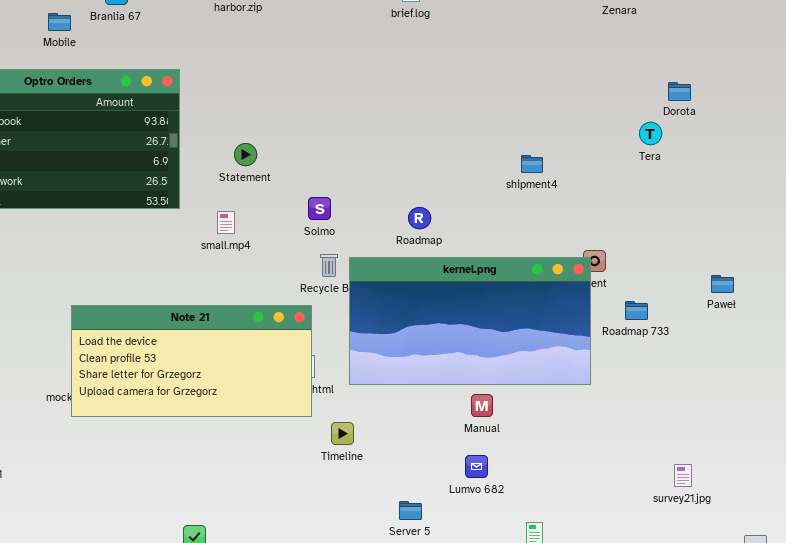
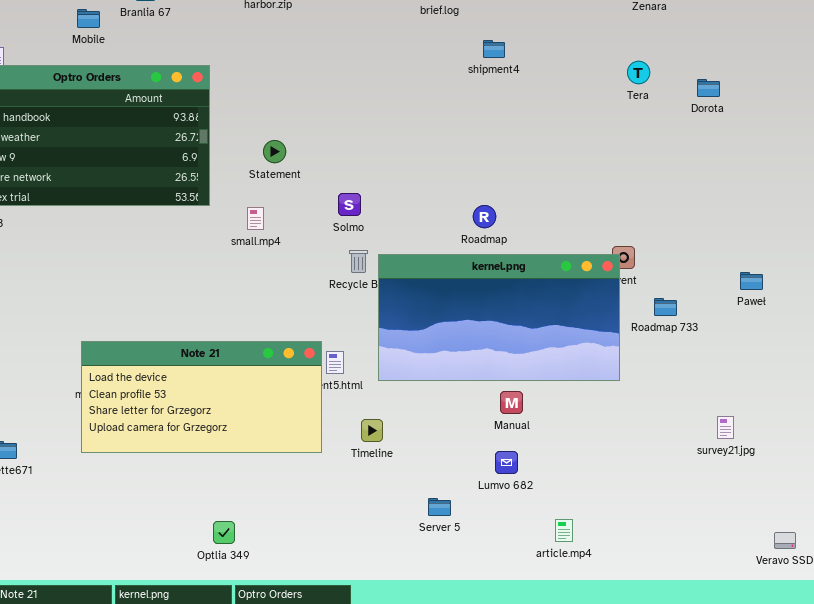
Tera: [639,122,662,145] -> [627,61,650,84], moved
shipment4: [521,155,543,173] -> [483,40,505,58], moved
Roadmap: [408,207,431,229] -> [473,205,496,228], moved
Note 21: [71,305,312,417] -> [81,341,322,453], moved
survey21.jpg: [674,464,692,487] -> [717,416,734,439], moved

